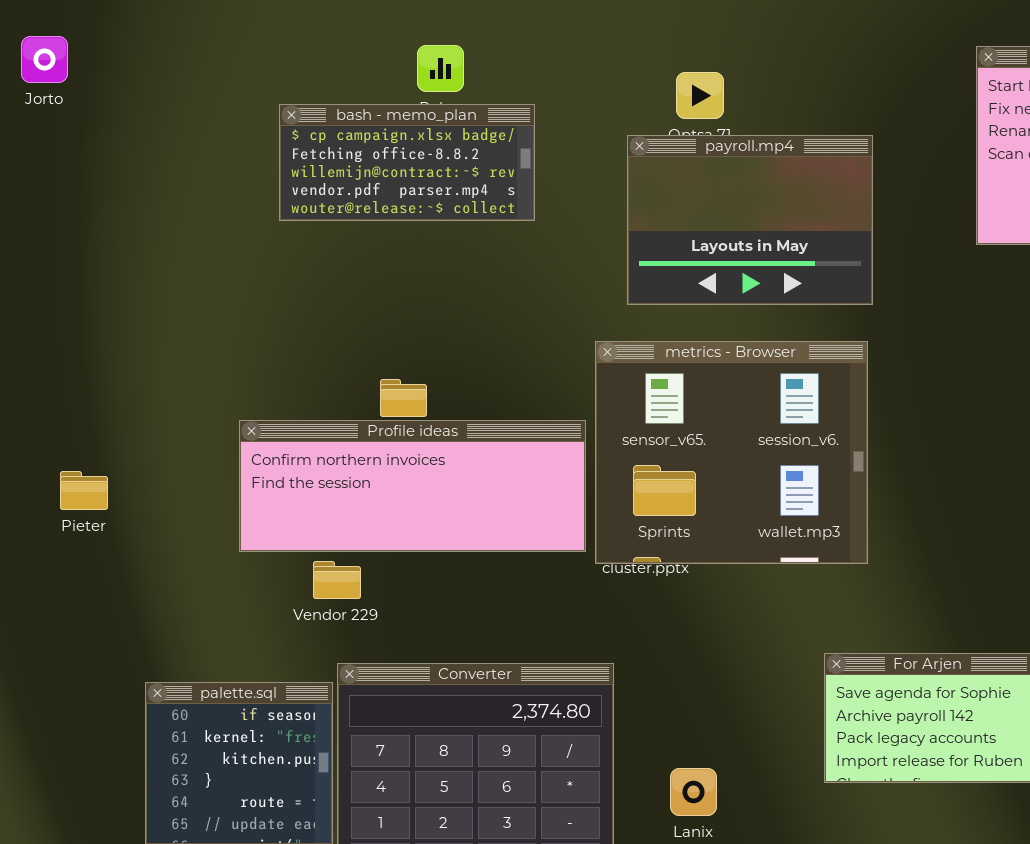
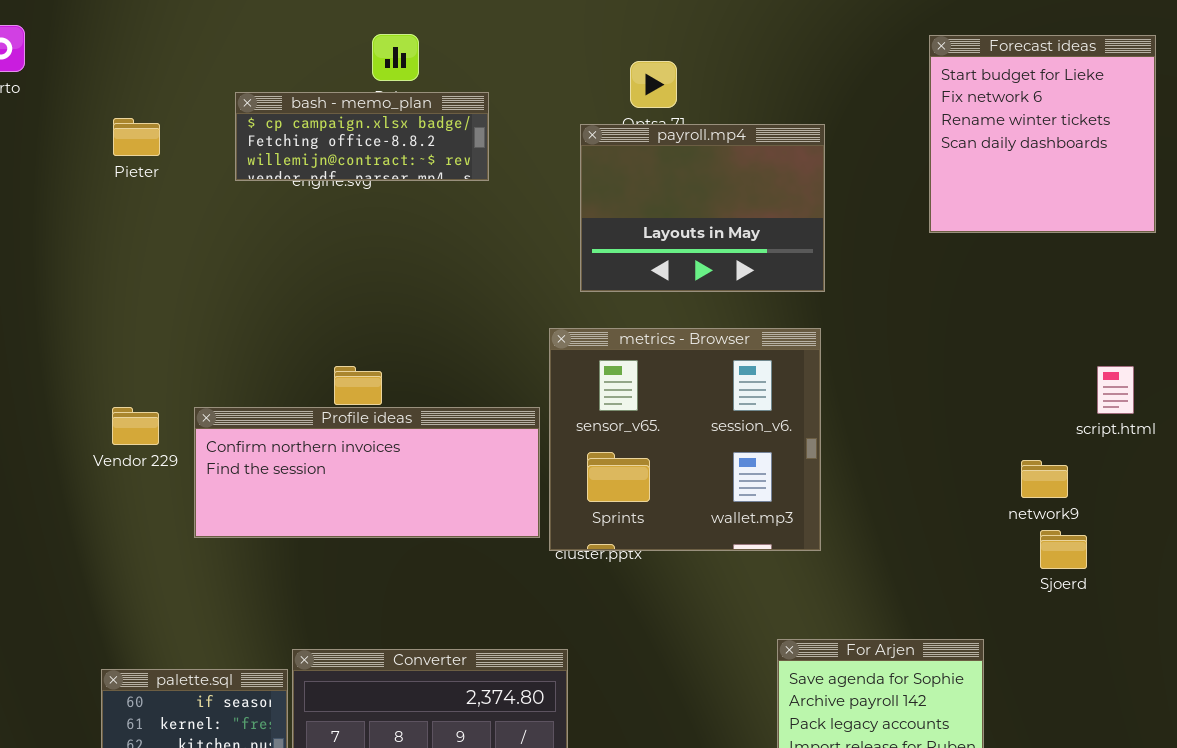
bash - memo_plan: [279,104,535,221] -> [235,92,489,181], resized
Pieter: [60,471,108,510] -> [113,118,160,156], moved
Vendor 229: [313,561,361,599] -> [112,407,159,445], moved

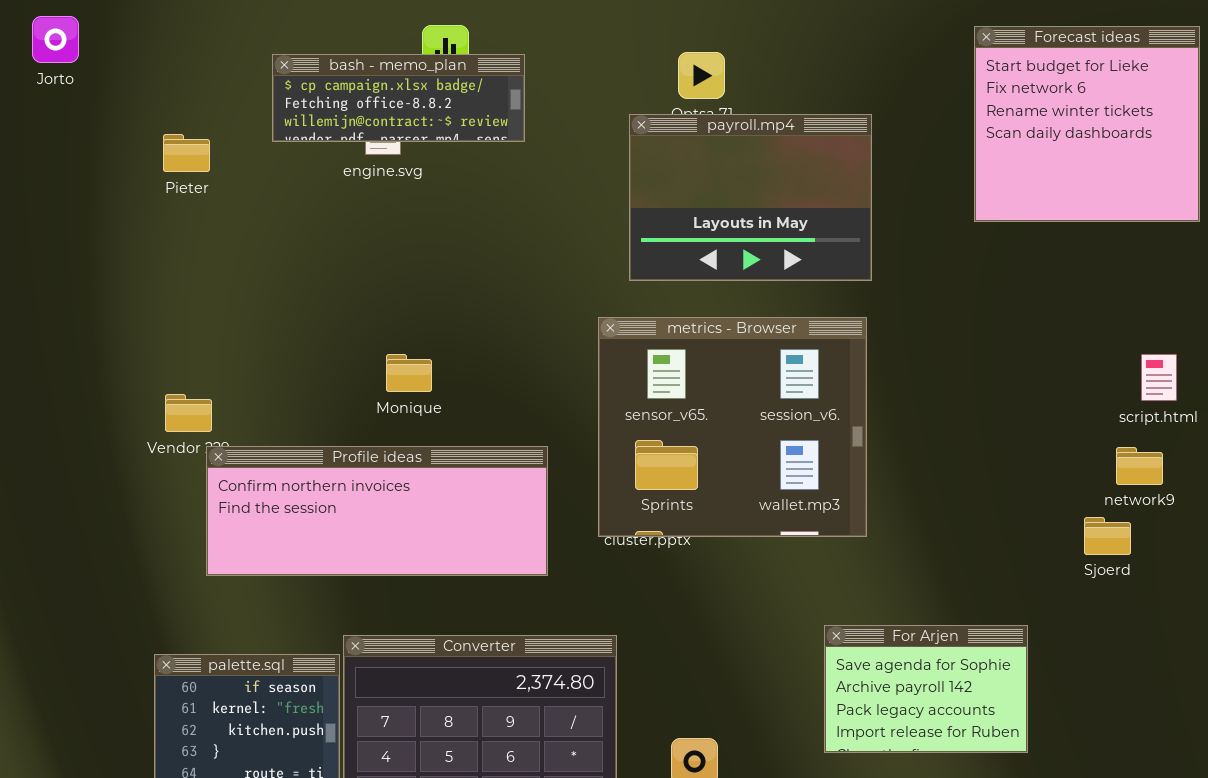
bash - memo_plan: [235,92,489,181] -> [272,54,525,142], moved
Pieter: [113,118,160,156] -> [163,134,210,172], moved
Profile ideas: [194,407,540,538] -> [206,446,548,576], moved
network9: [1021,460,1068,498] -> [1116,447,1163,485], moved

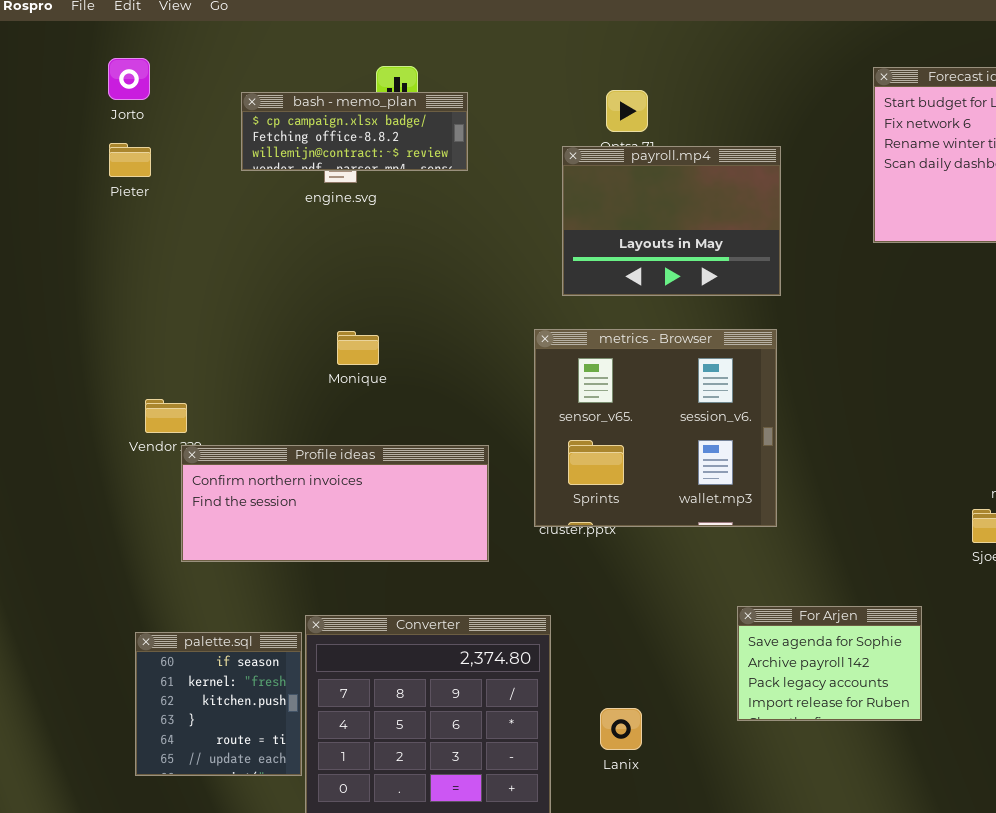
Jorto: [32,16,79,63] -> [108,58,150,100], moved
Pieter: [163,134,210,172] -> [109,143,151,177], moved
Monique: [386,354,432,392] -> [337,331,379,365], moved

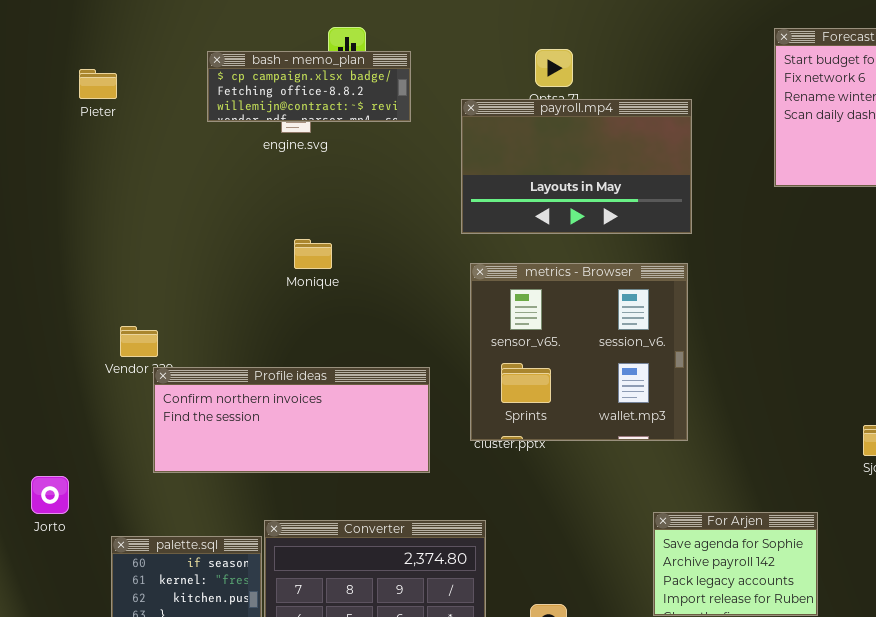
Jorto: [108,58,150,100] -> [31,476,69,514], moved
Pieter: [109,143,151,177] -> [79,69,117,99], moved
payroll.mp4: [562,146,781,296] -> [461,99,692,234], resized
Monique: [337,331,379,365] -> [294,239,332,269], moved

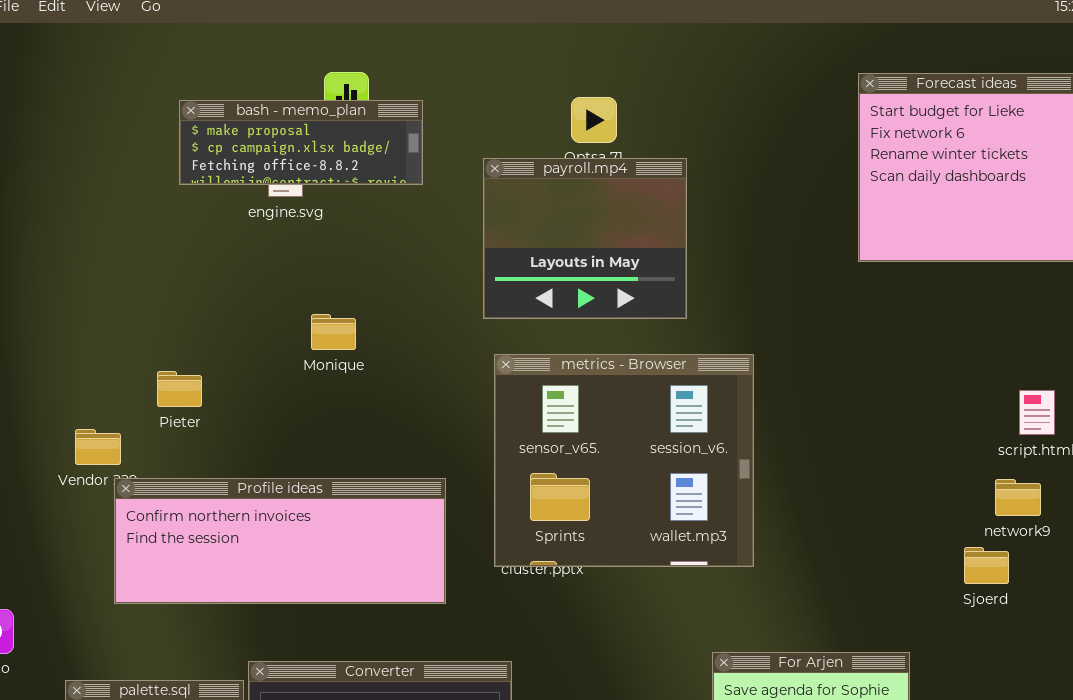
bash - memo_plan: [207,51,411,122] -> [179,100,423,185], scrolled up 1 row
Pieter: [79,69,117,99] -> [157,371,202,407], moved
payroll.mp4: [461,99,692,234] -> [483,158,687,319], resized
Monique: [294,239,332,269] -> [311,314,356,350], moved

